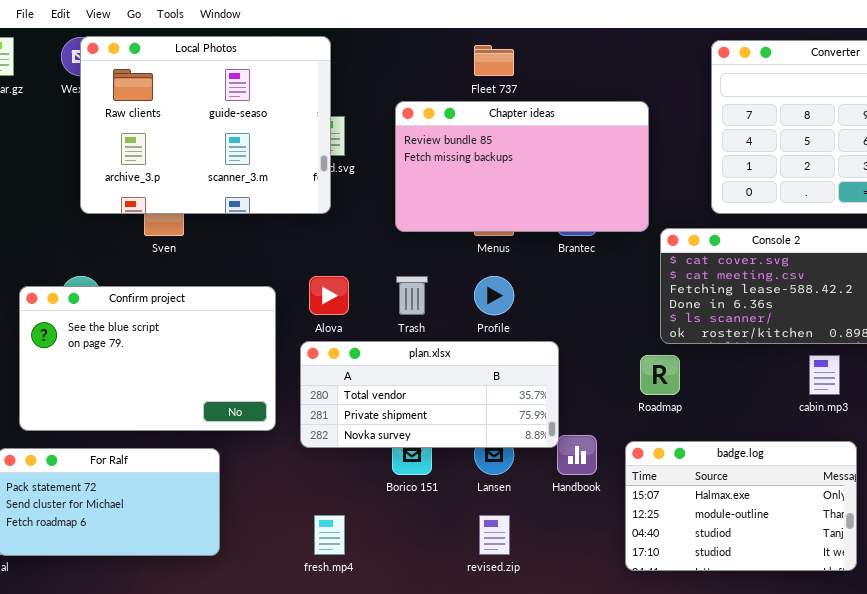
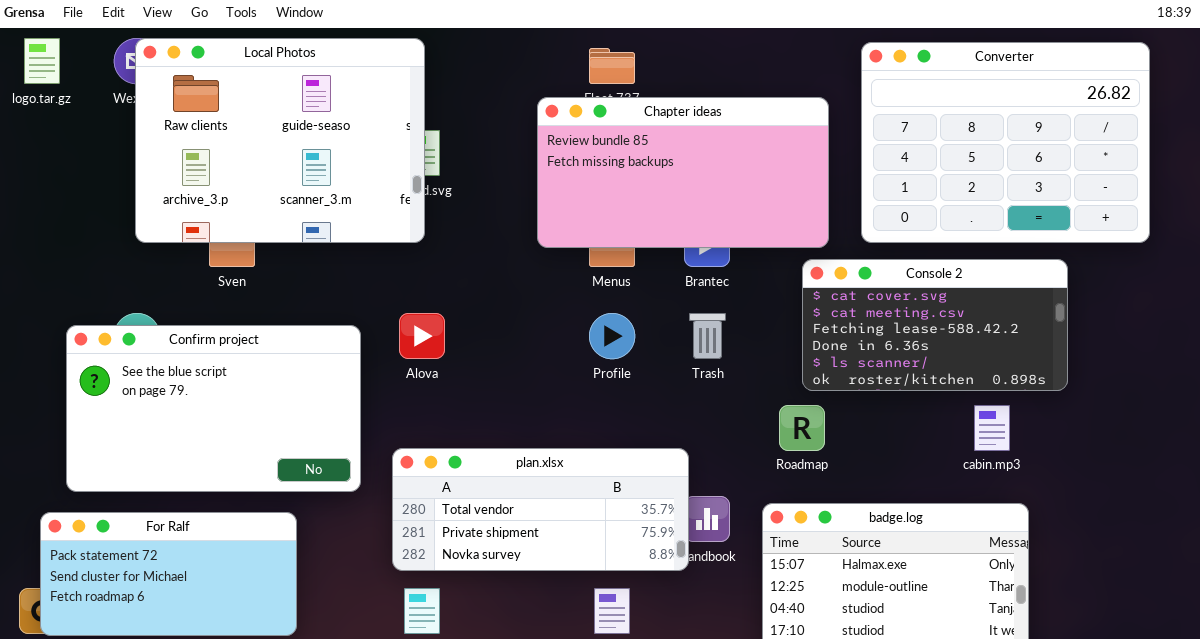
Chapter ideas: [395,101,649,232] -> [537,97,829,248], moved
Trash: [396,276,428,315] -> [689,313,726,359], moved
plan.xlsx: [300,341,559,448] -> [392,448,689,571], moved

